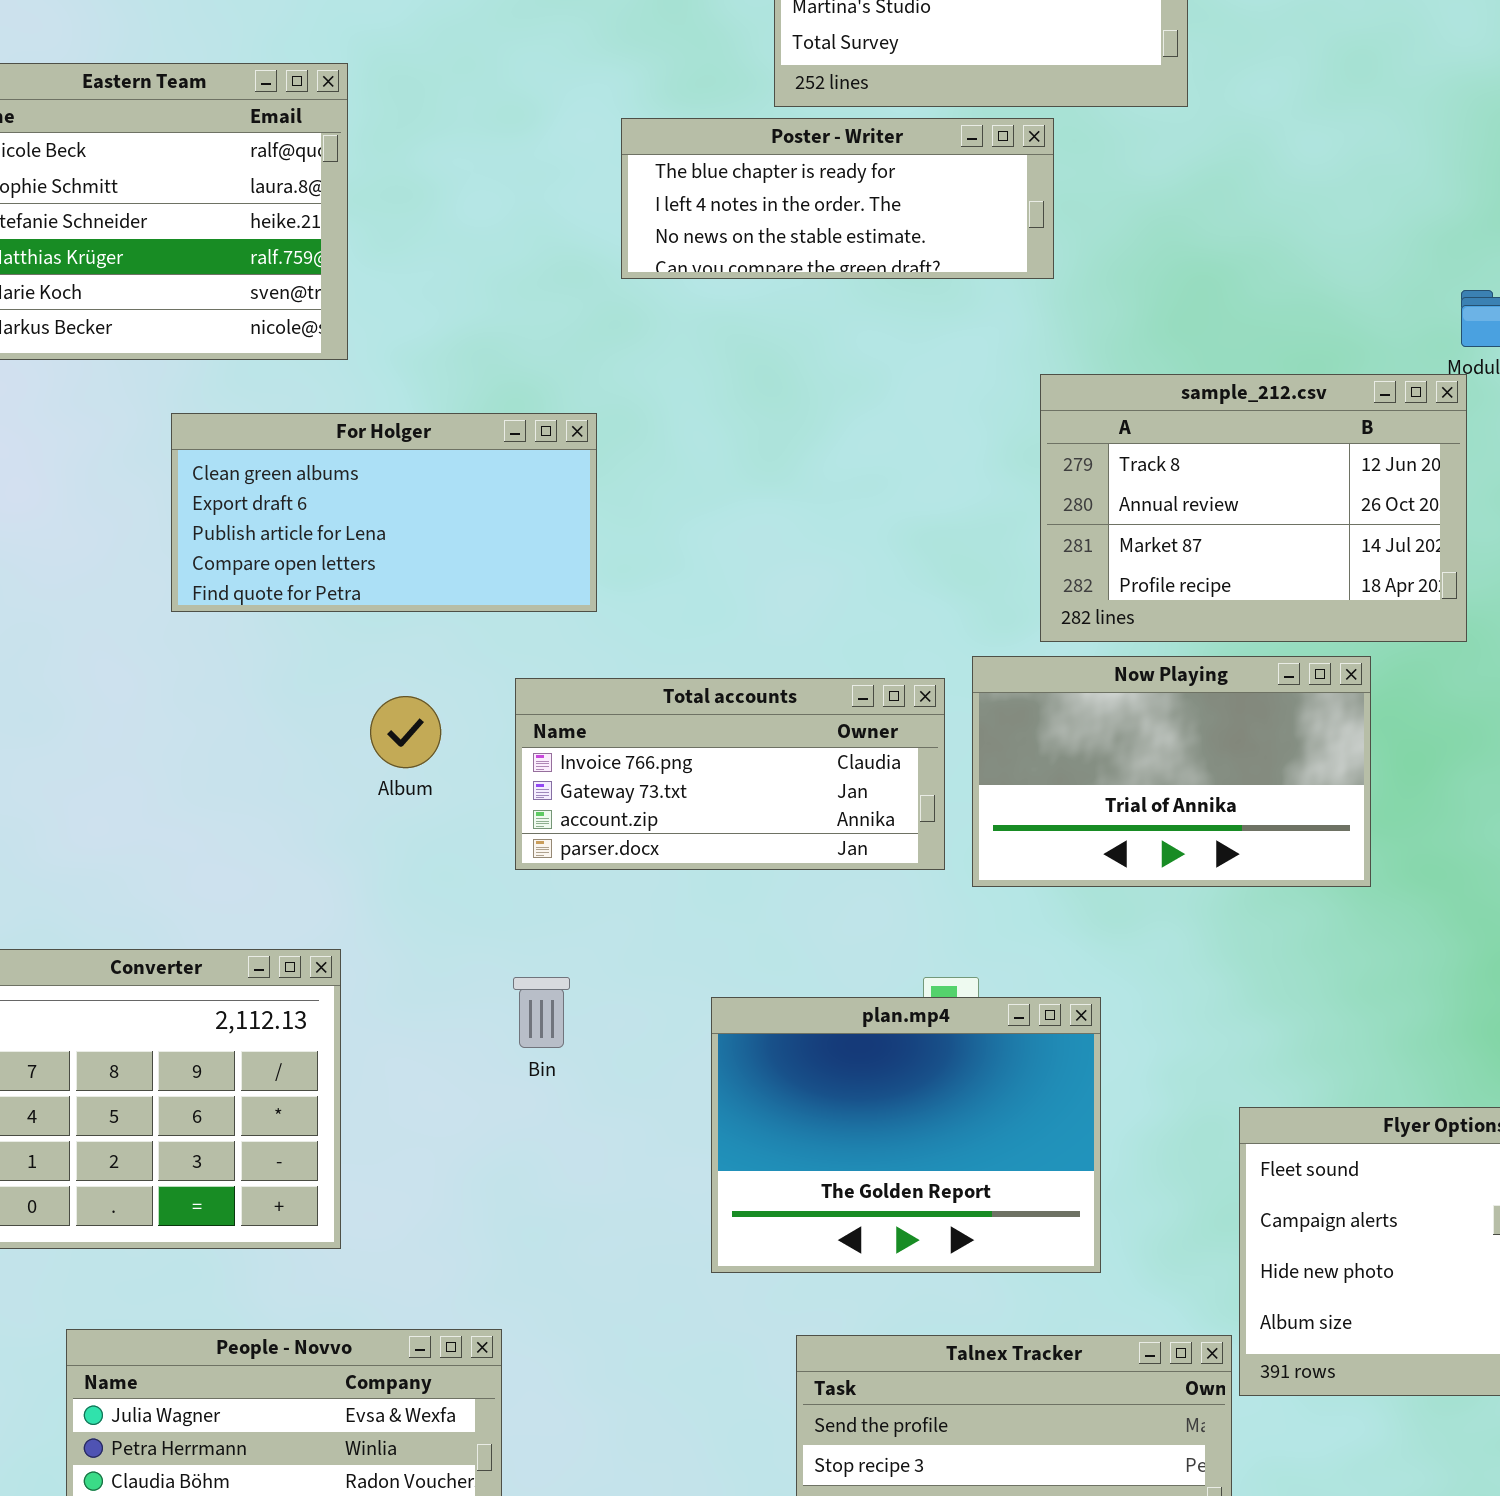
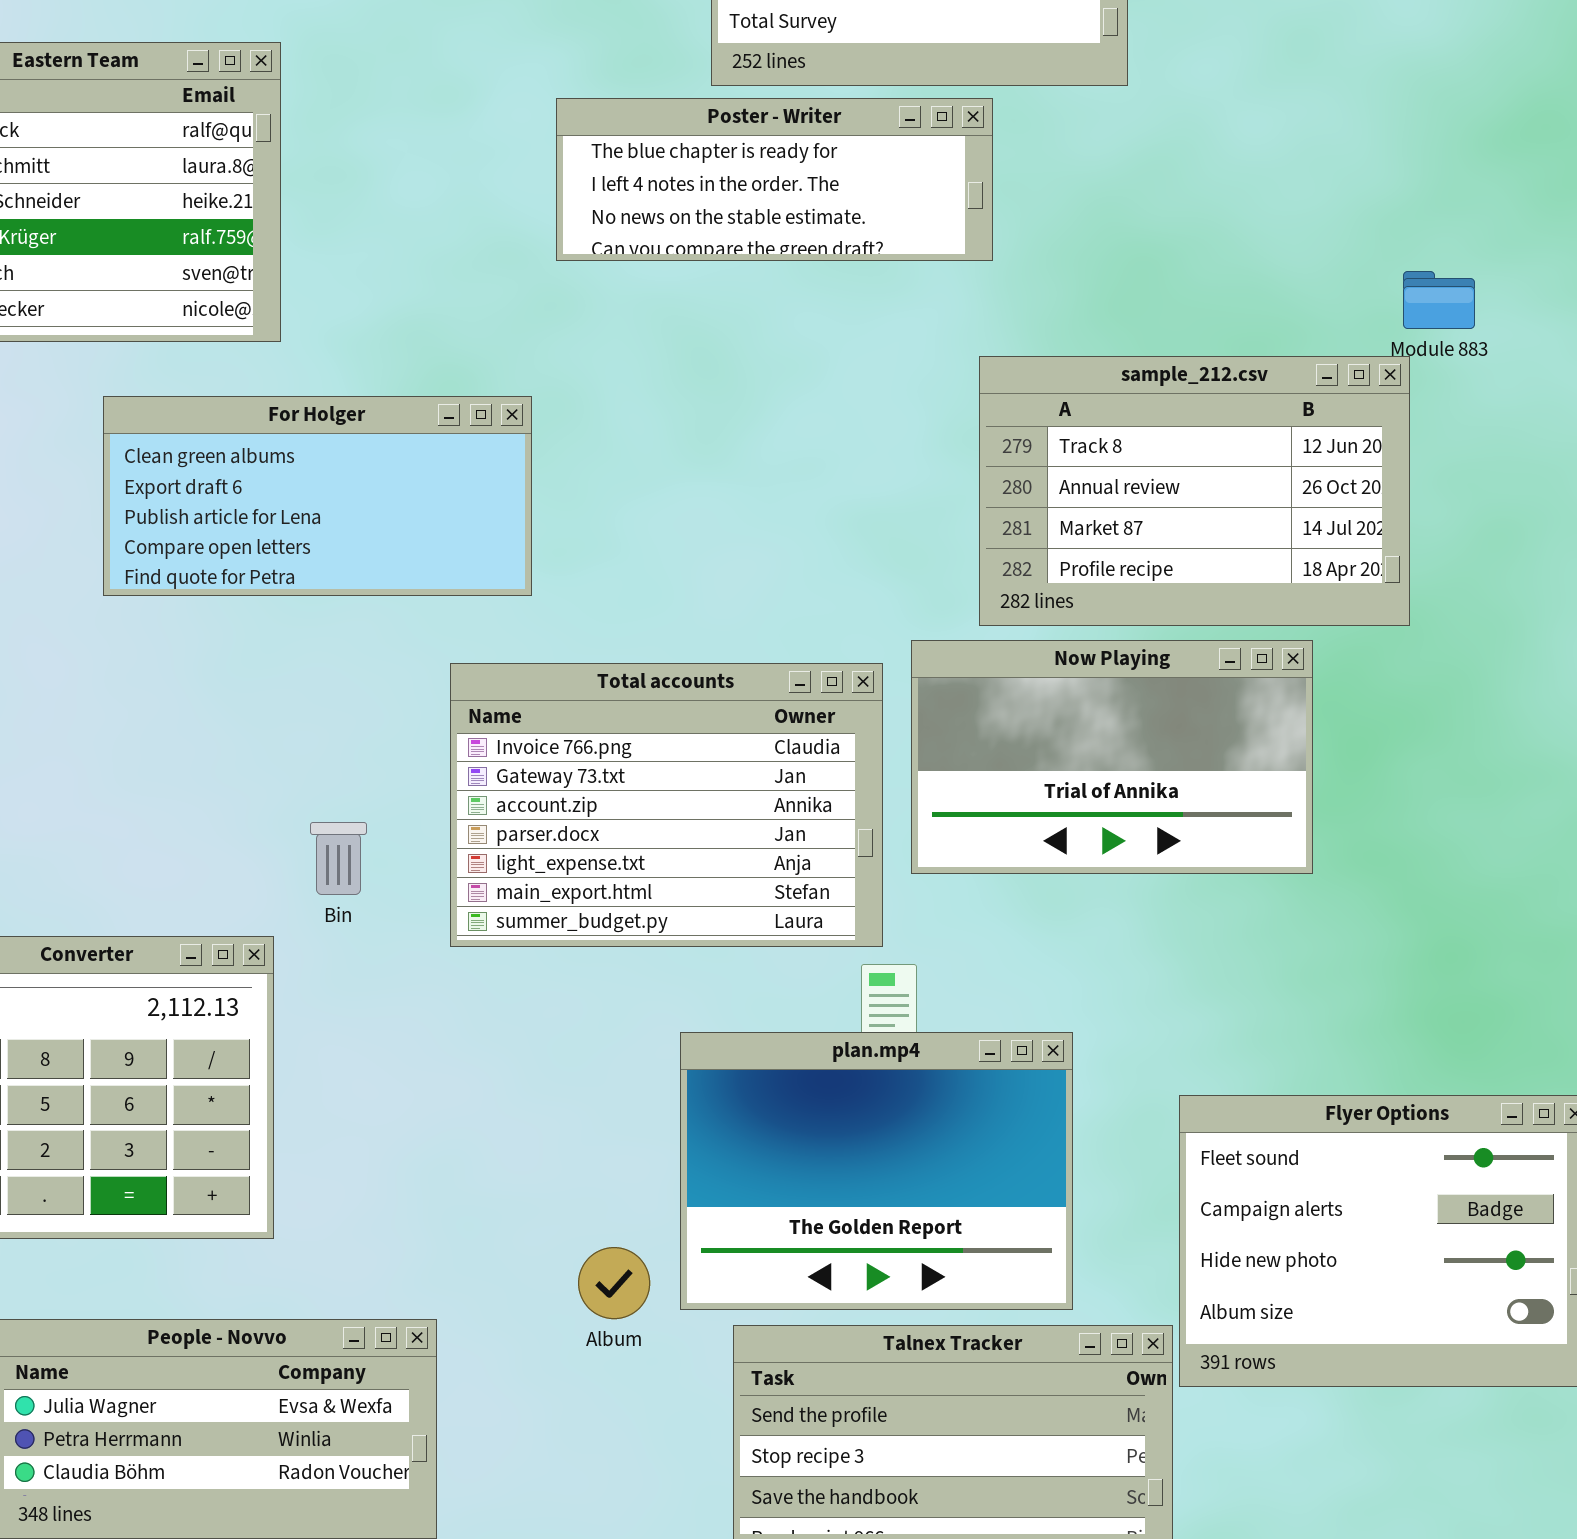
Total accounts: [515,678,945,870] -> [450,663,883,947], resized
Album: [370,696,441,768] -> [578,1247,650,1319], moved
Bin: [513,977,570,1048] -> [310,822,367,895], moved
plan.mp4: [711,997,1101,1273] -> [680,1032,1073,1310], moved

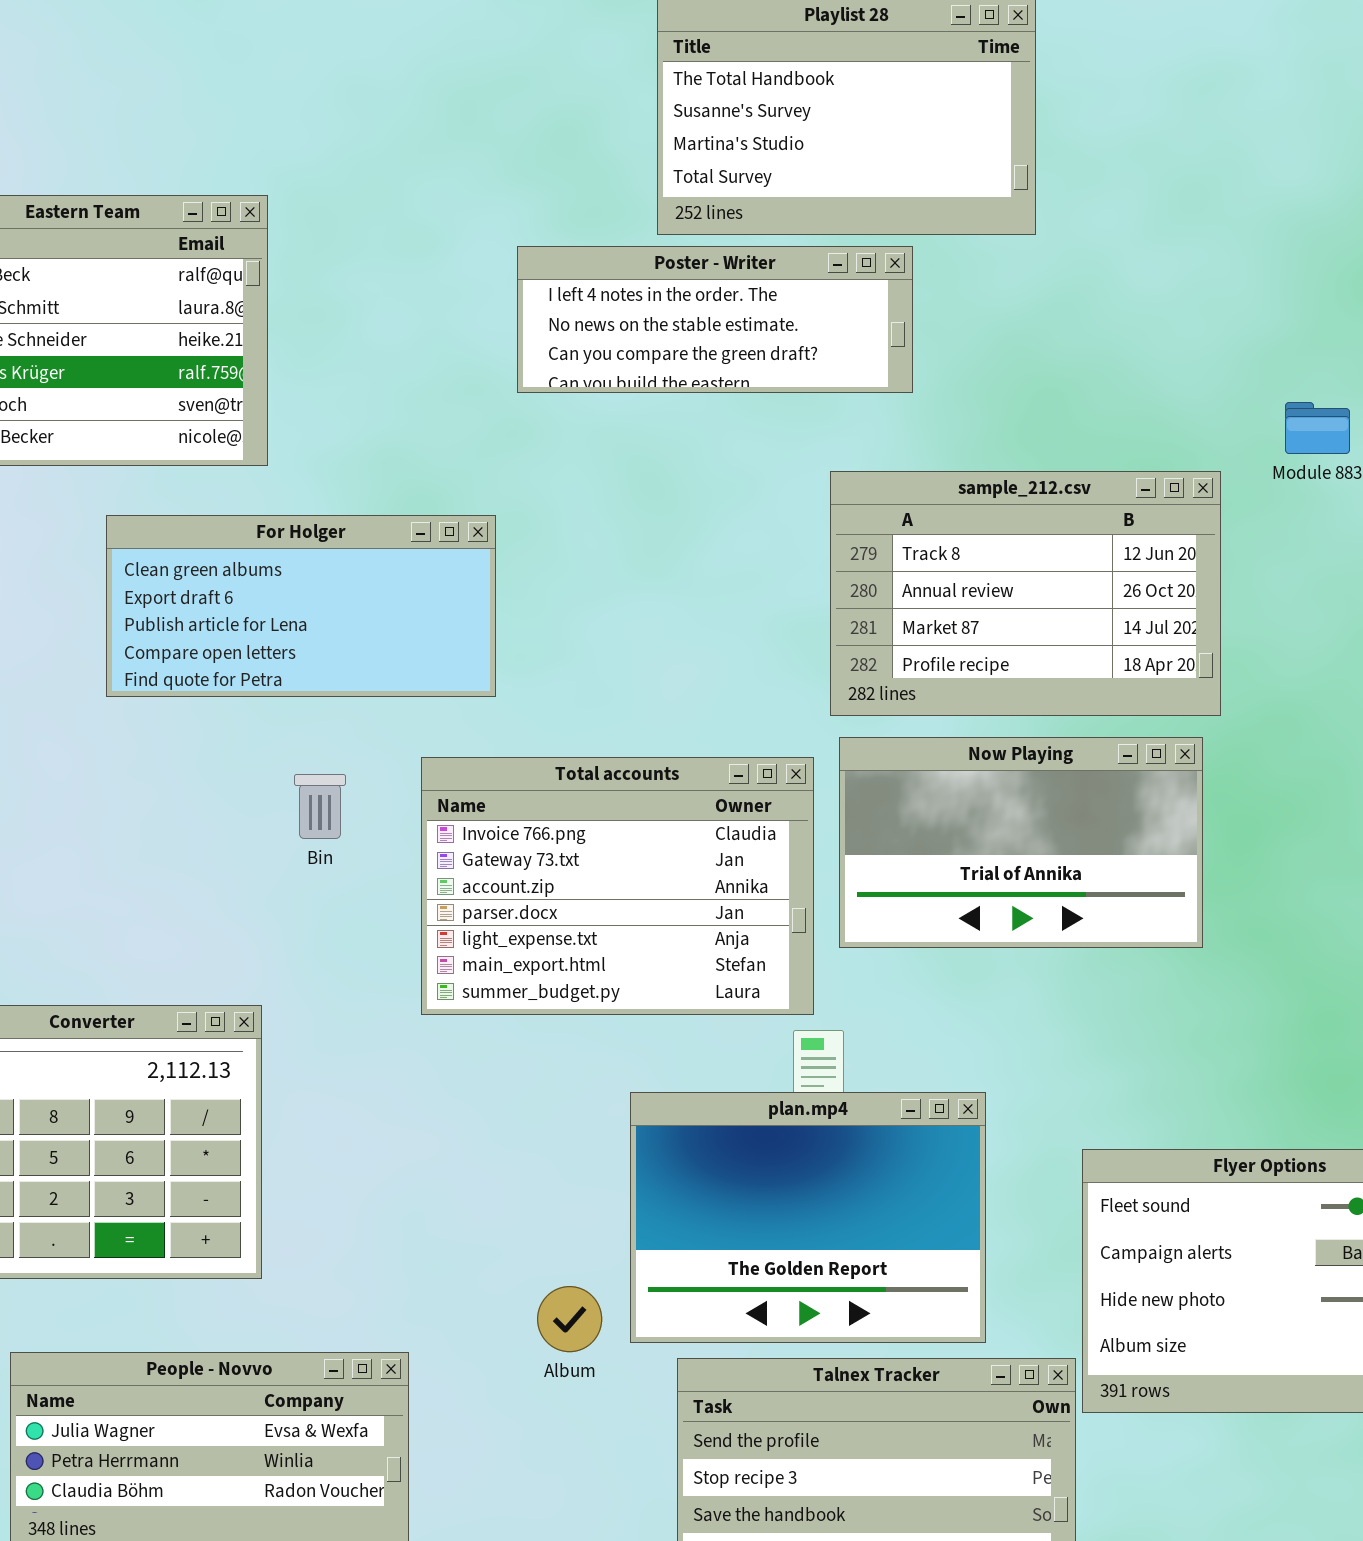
Poster - Writer: [556,98,993,261] -> [517,246,913,393], scrolled down 1 row
sample_212.csv: [979,356,1410,626] -> [830,471,1221,716], moved
Bin: [310,822,367,895] -> [294,774,346,839], moved

